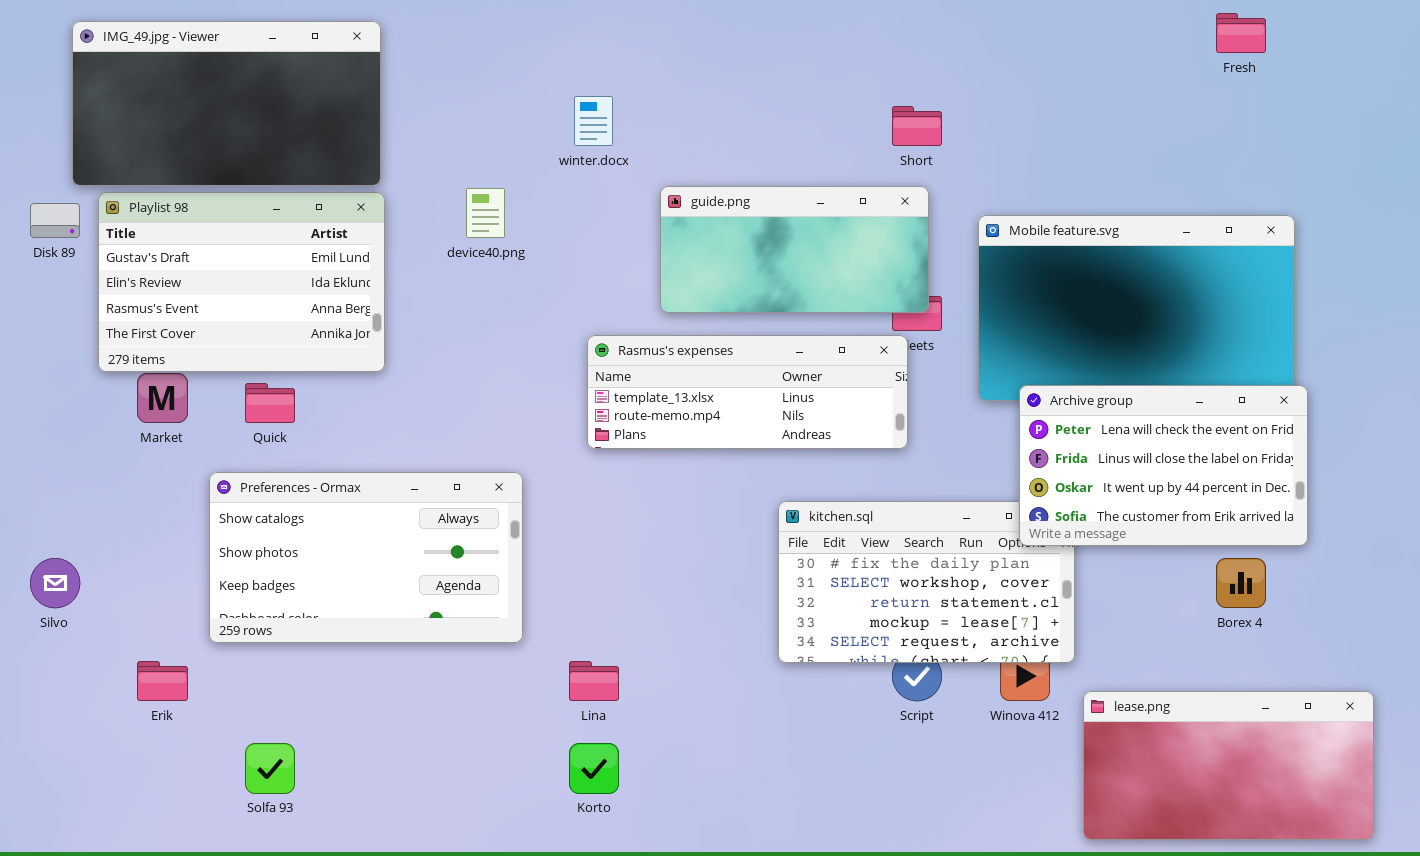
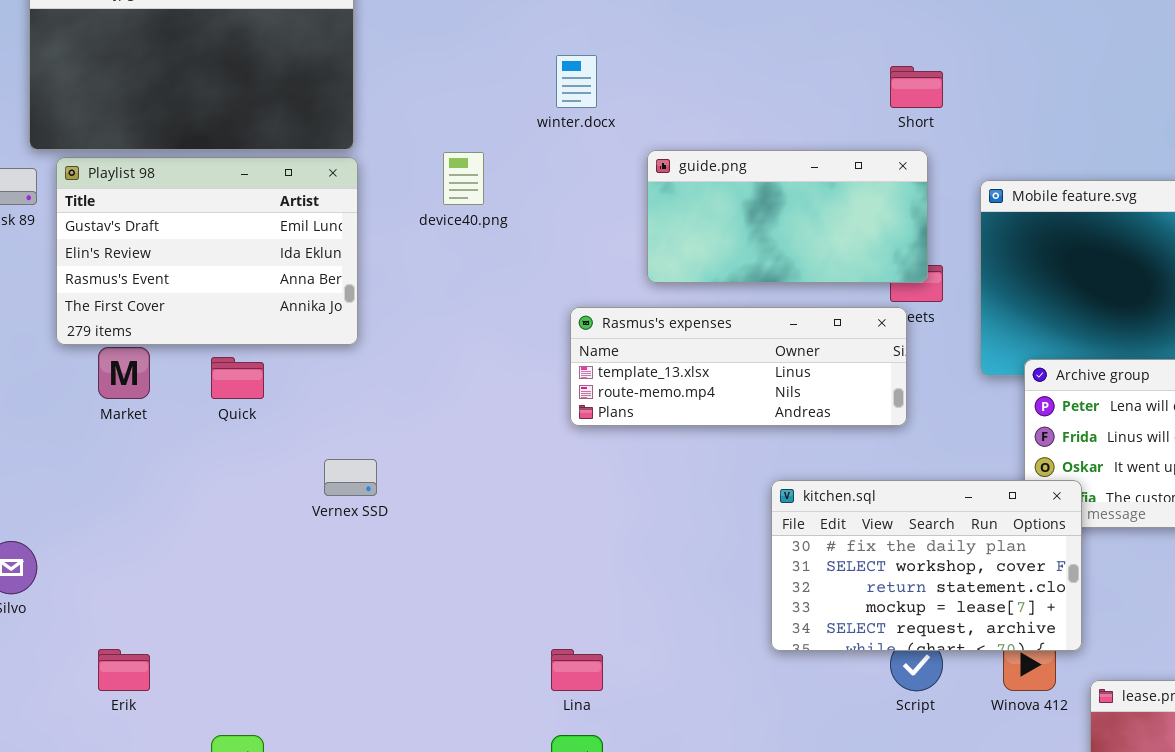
Preferences - Ormax: [209,472,523,643] -> none, closed
kitchen.sql: [778,501,1075,663] -> [771,480,1082,651], raised

